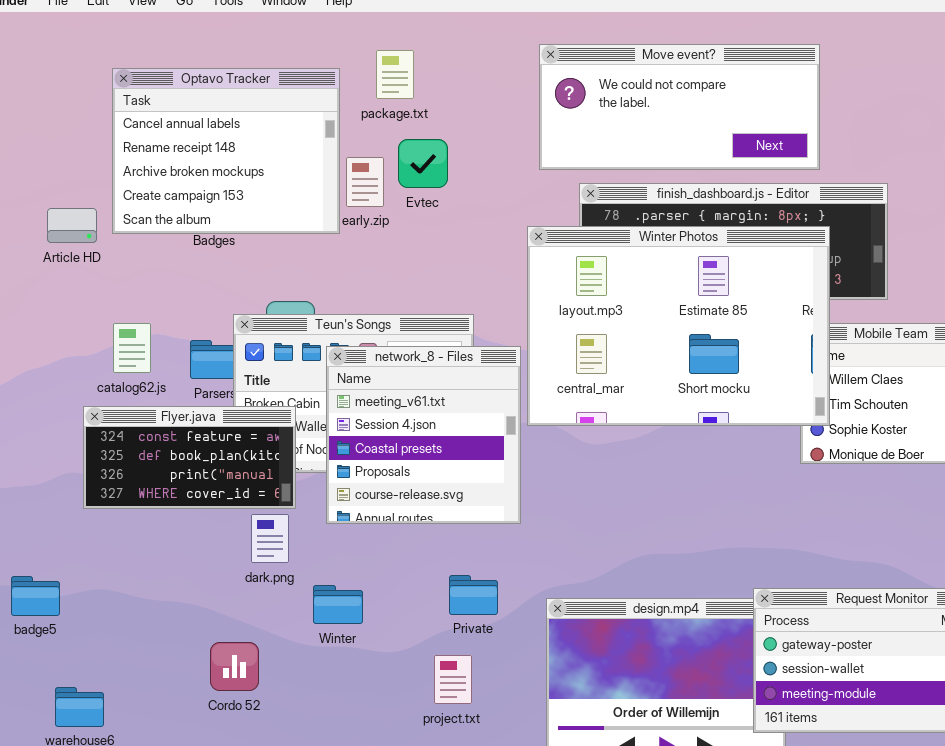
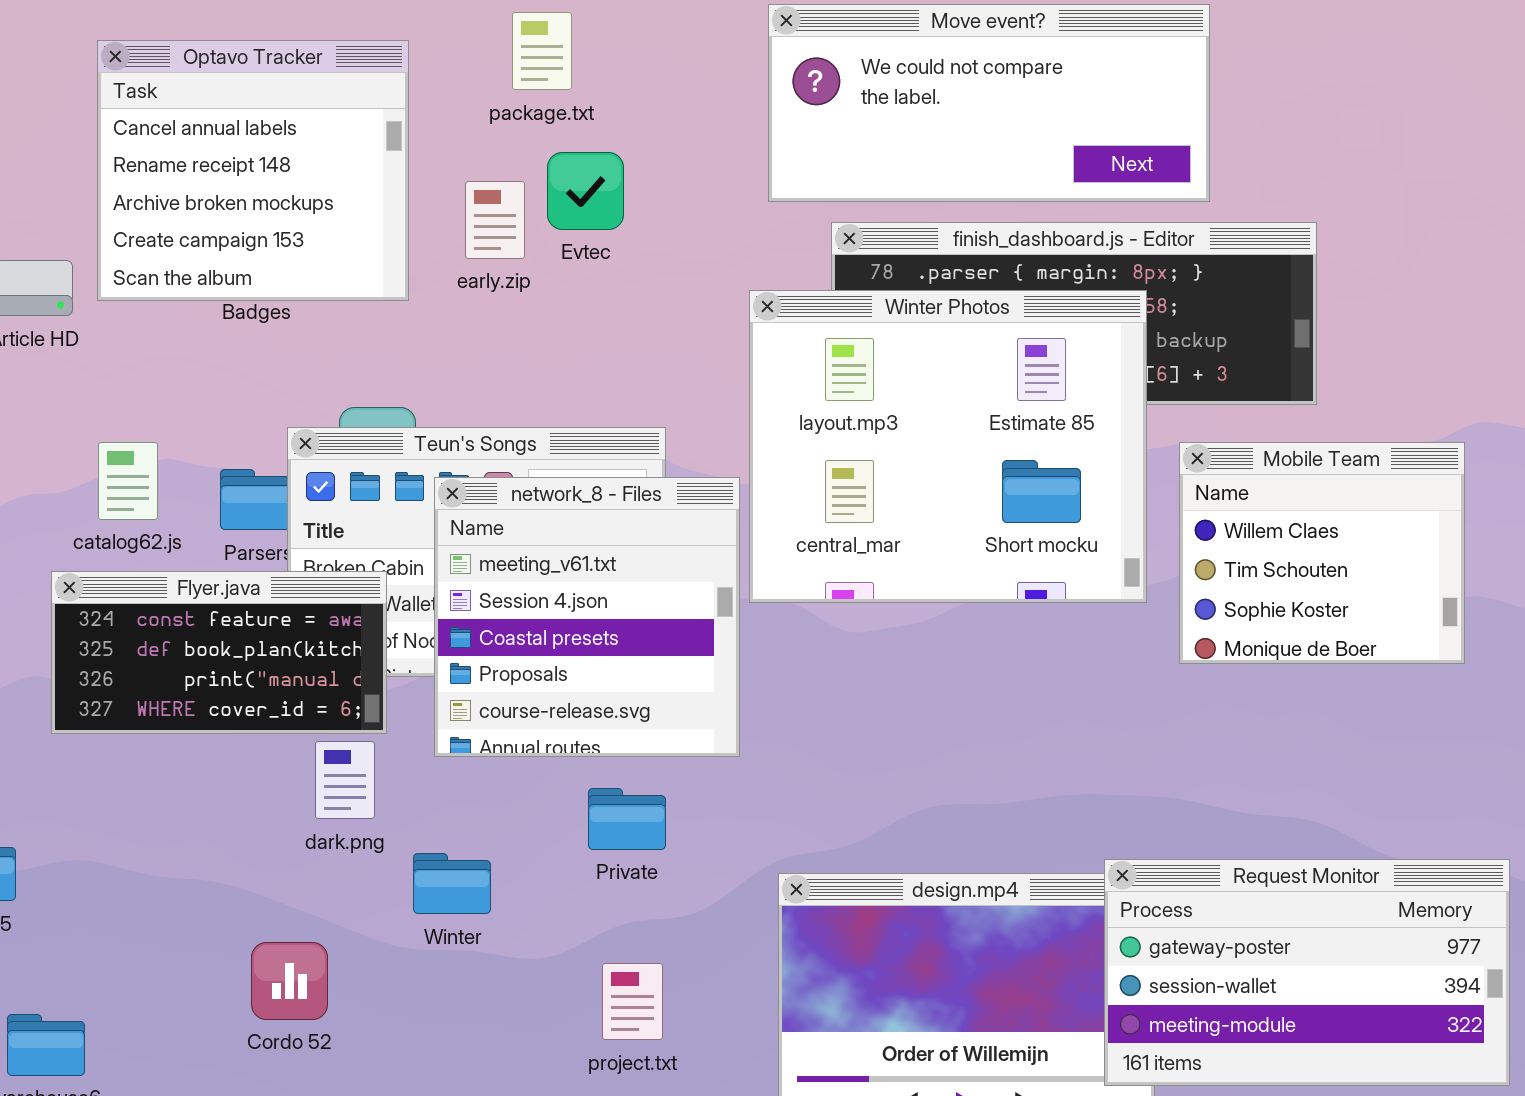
Optavo Tracker: [112,68,340,234] -> [97,40,409,301], resized
Winter Photos: [527,226,830,426] -> [749,290,1147,603], resized
Private: [449,575,498,615] -> [588,788,666,850], moved

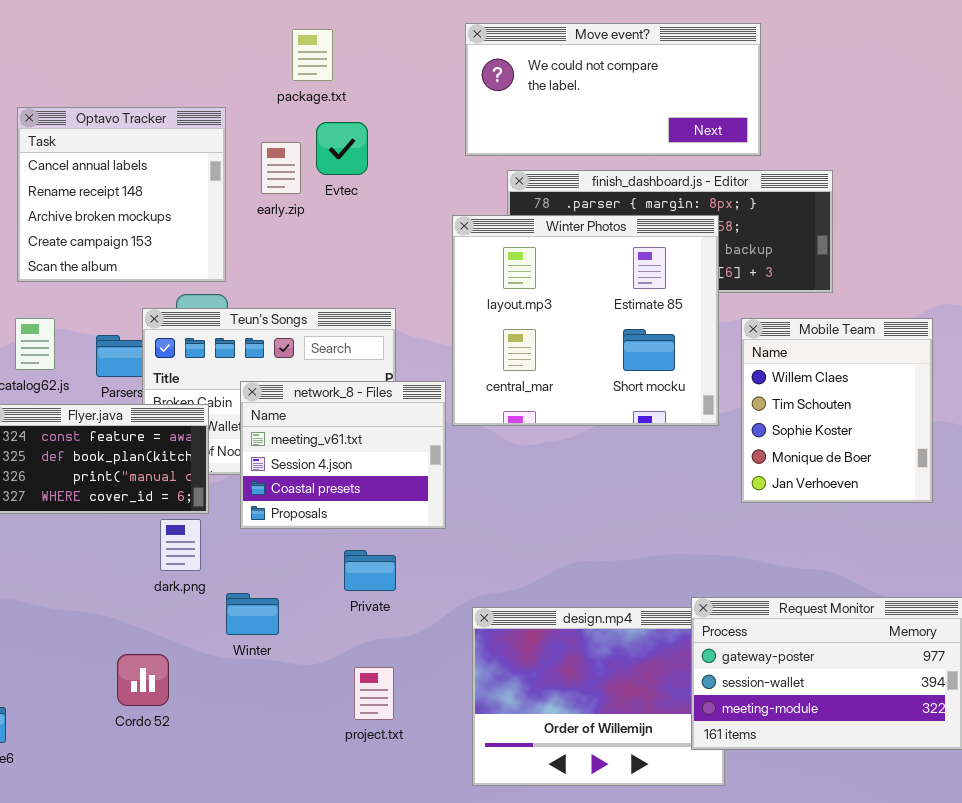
Optavo Tracker: [97,40,409,301] -> [17,107,226,282], moved
Mobile Team: [1179,442,1465,664] -> [741,318,933,503], resized
network_8 - Files: [434,477,740,757] -> [240,381,446,529], resized

